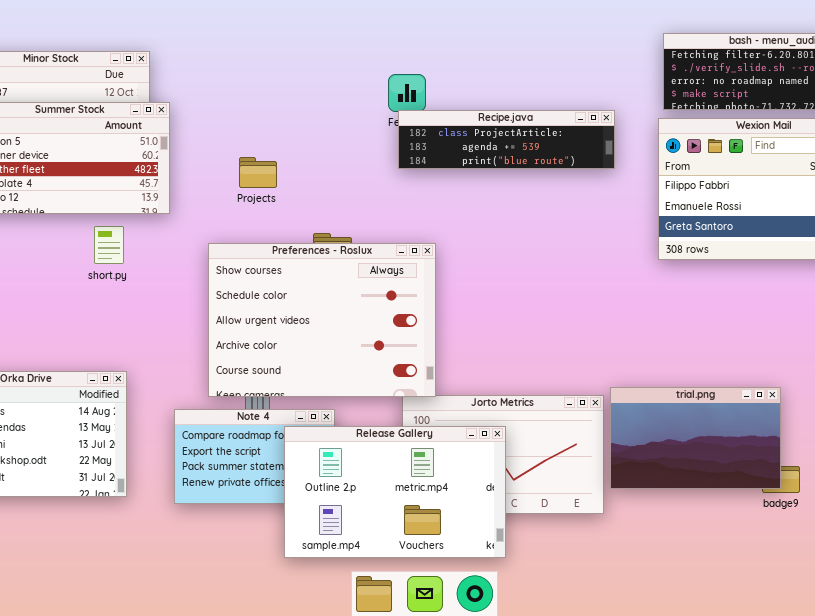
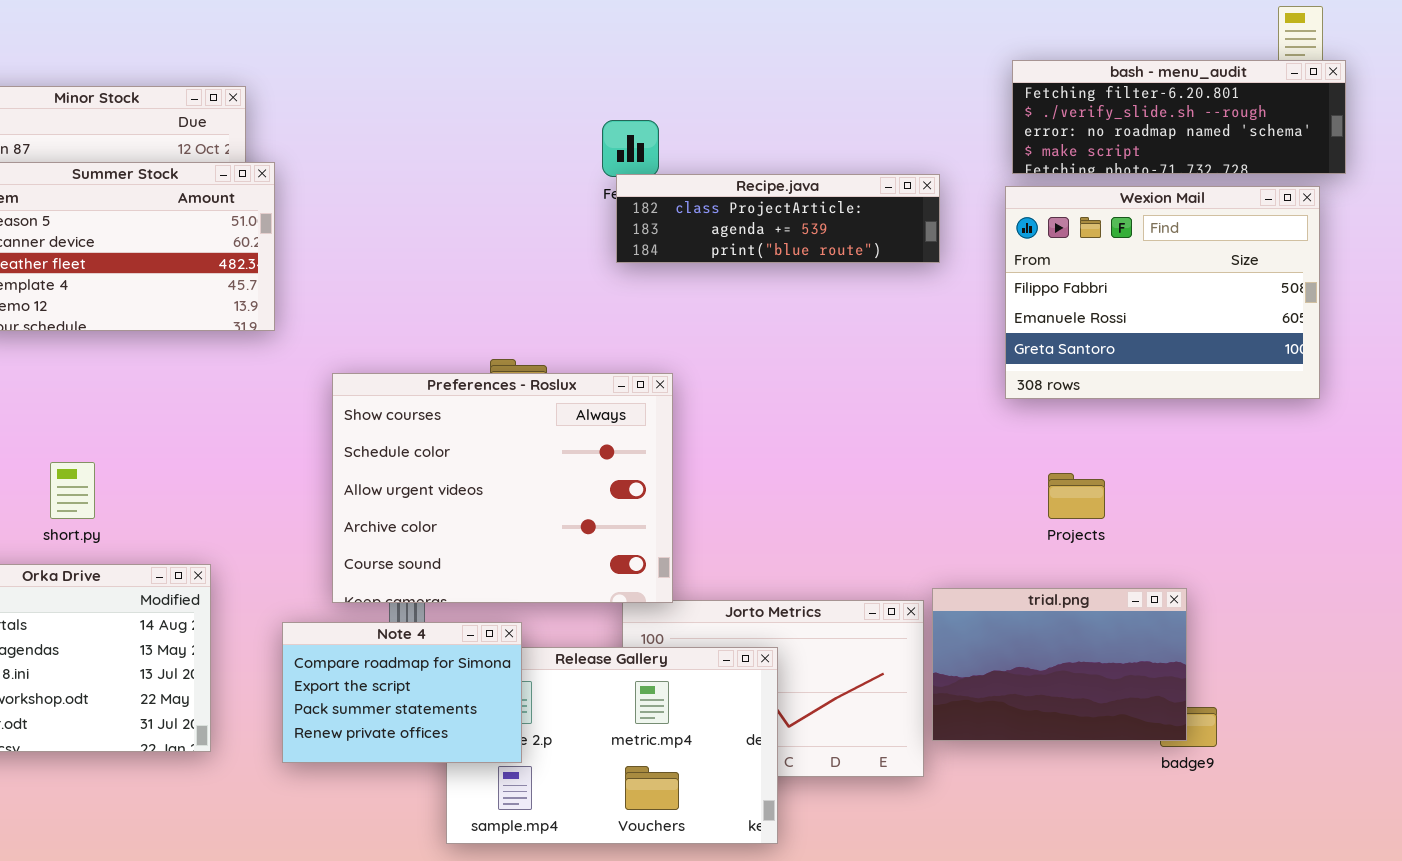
Projects: [239,157,277,188] -> [1048,473,1105,519], moved
short.py: [94,226,124,264] -> [50,462,95,519], moved
Note 4: [174,409,335,504] -> [282,622,522,763], raised

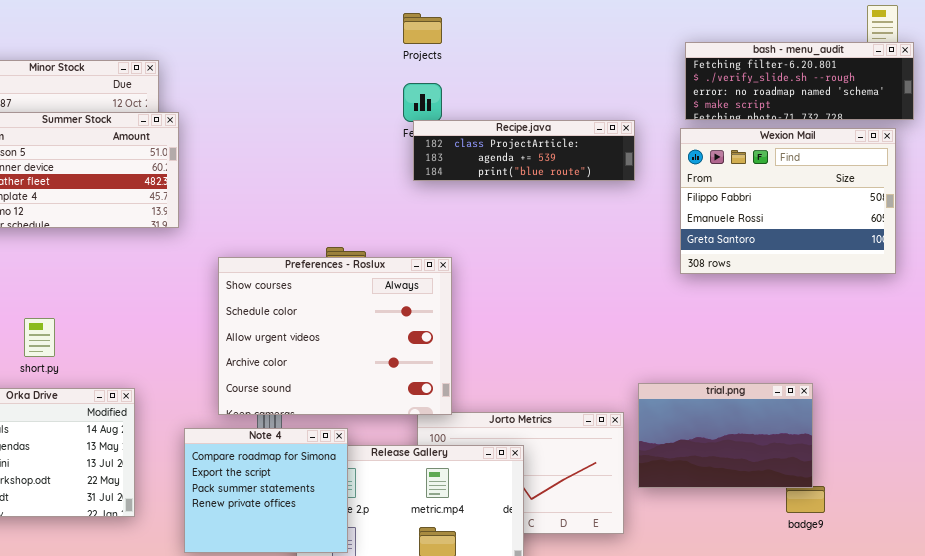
Projects: [1048,473,1105,519] -> [403,13,442,44], moved
trial.png: [932,588,1187,741] -> [638,383,813,488], moved
Note 4: [282,622,522,763] -> [184,428,348,553], resized

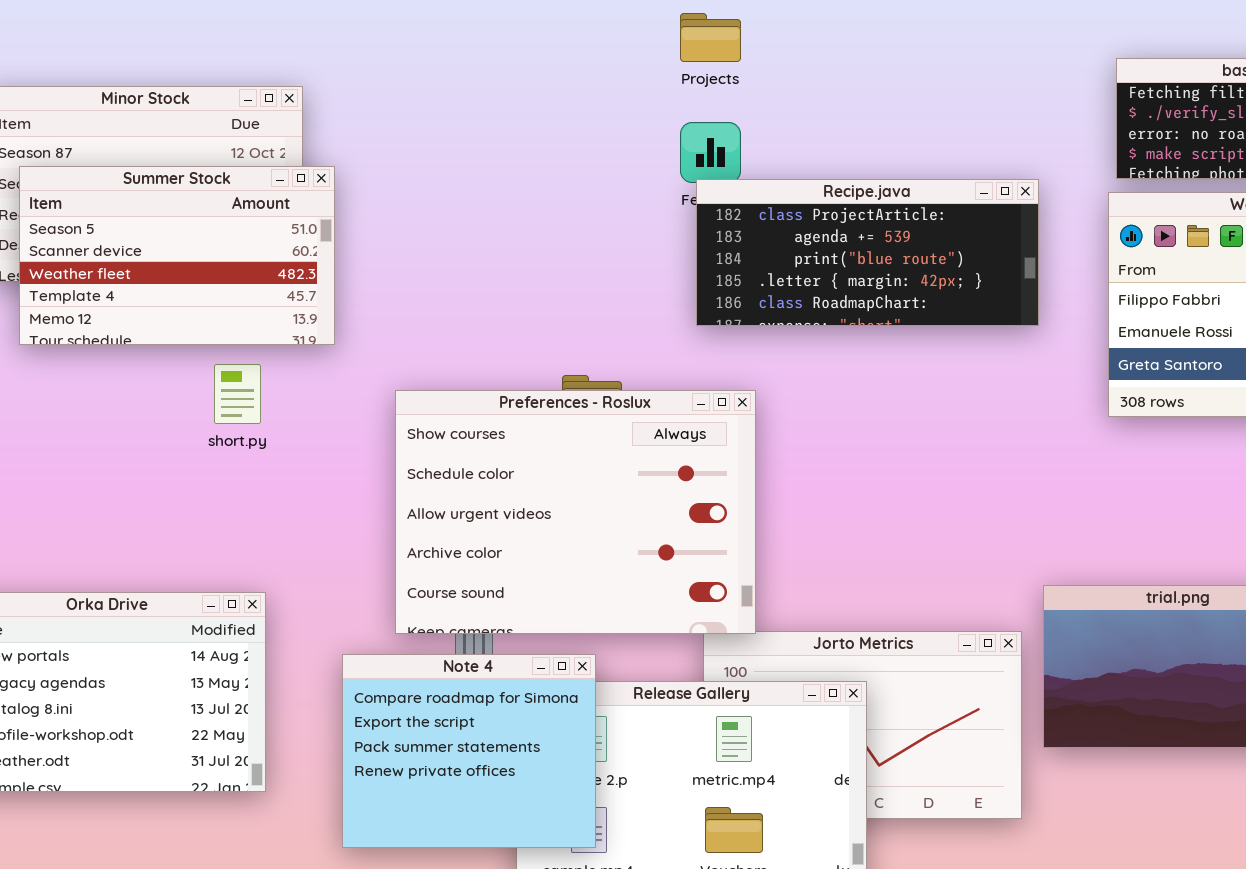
Recipe.java: [413,120,635,181] -> [696,179,1039,326], resized
short.py: [24,318,55,357] -> [214,364,261,424], moved

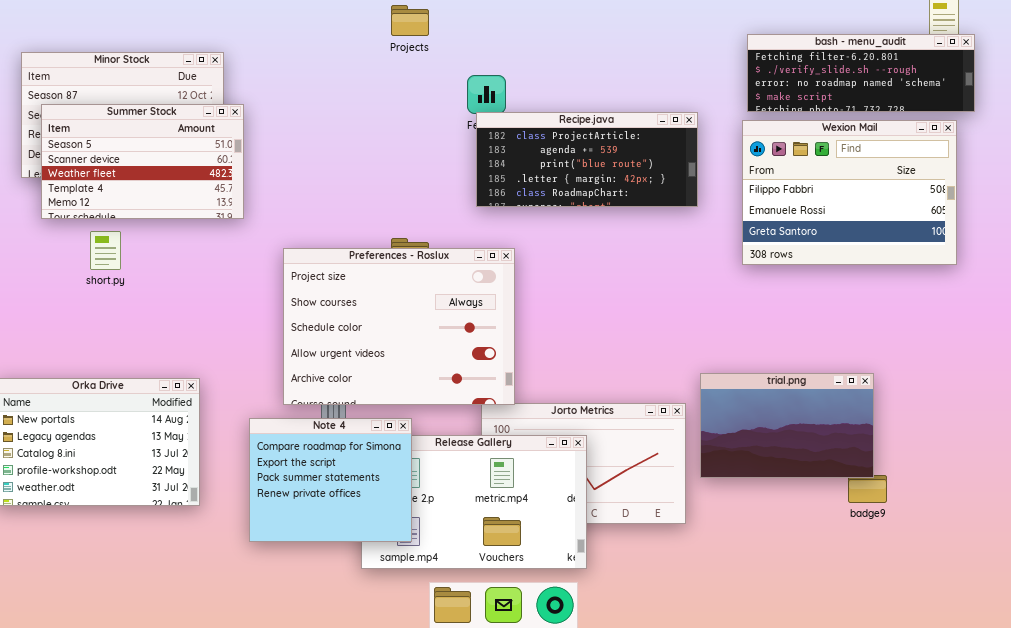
Projects: [680,13,741,62] -> [391,5,429,36], moved
short.py: [214,364,261,424] -> [90,231,121,270], moved
Preferences - Roslux: [395,390,756,634] -> [283,248,515,405], scrolled up 1 row

